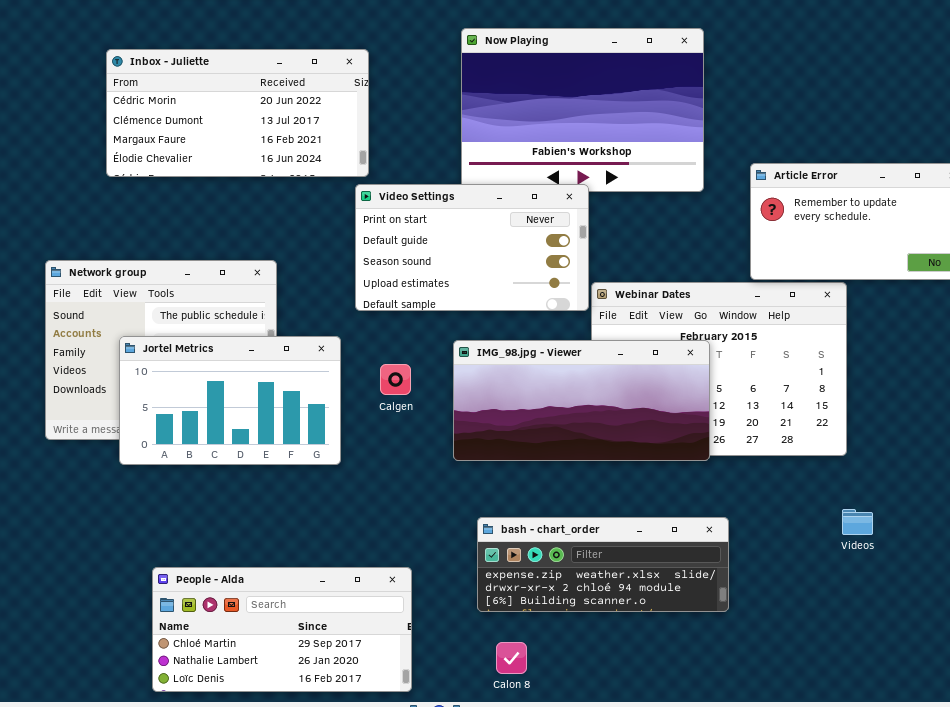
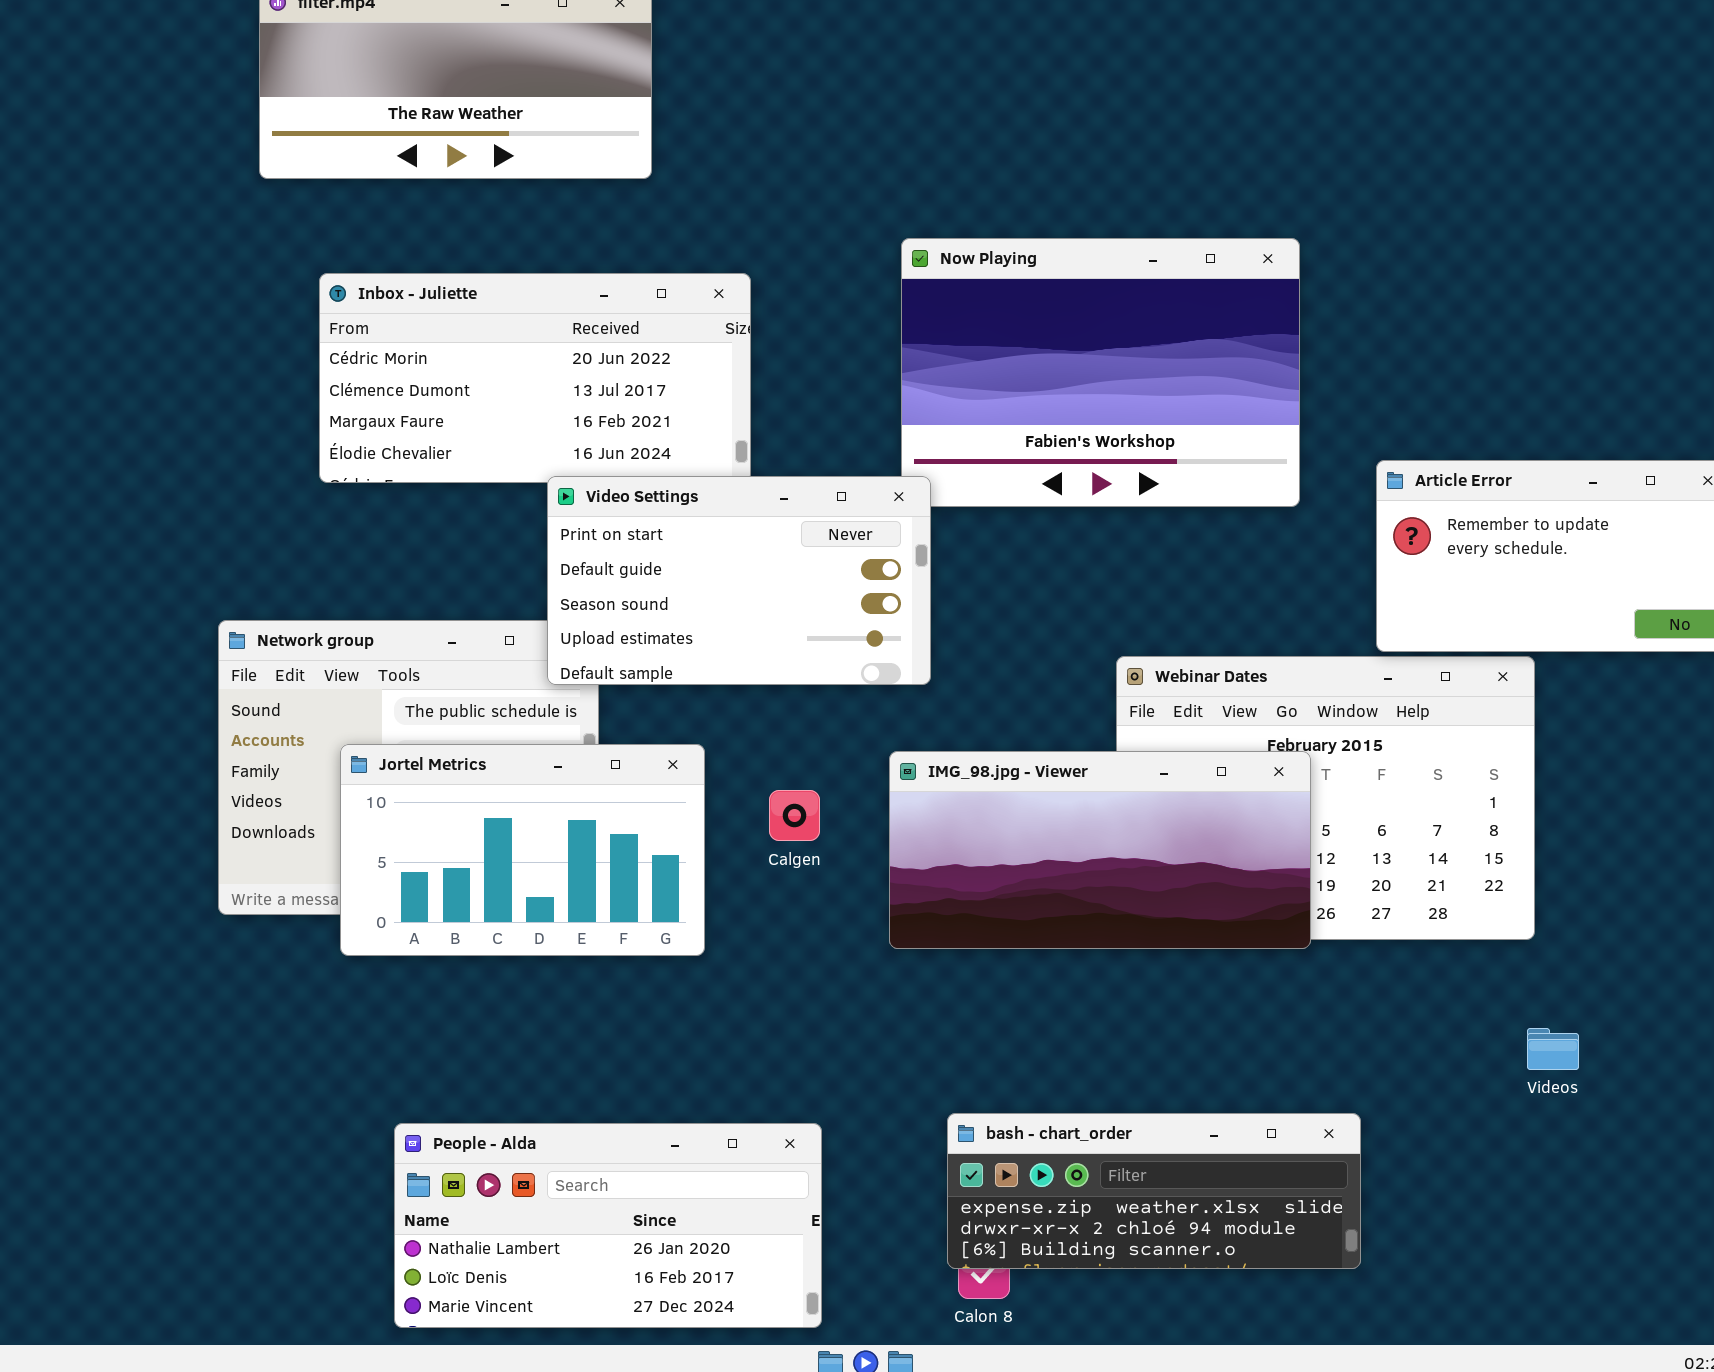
Video Settings: [355,184,589,311] -> [547,476,931,685], moved
bash - chart_order: [477,517,729,612] -> [947,1113,1361,1269], moved
People - Alda: [152,567,412,692] -> [394,1123,822,1328], scrolled down 1 row

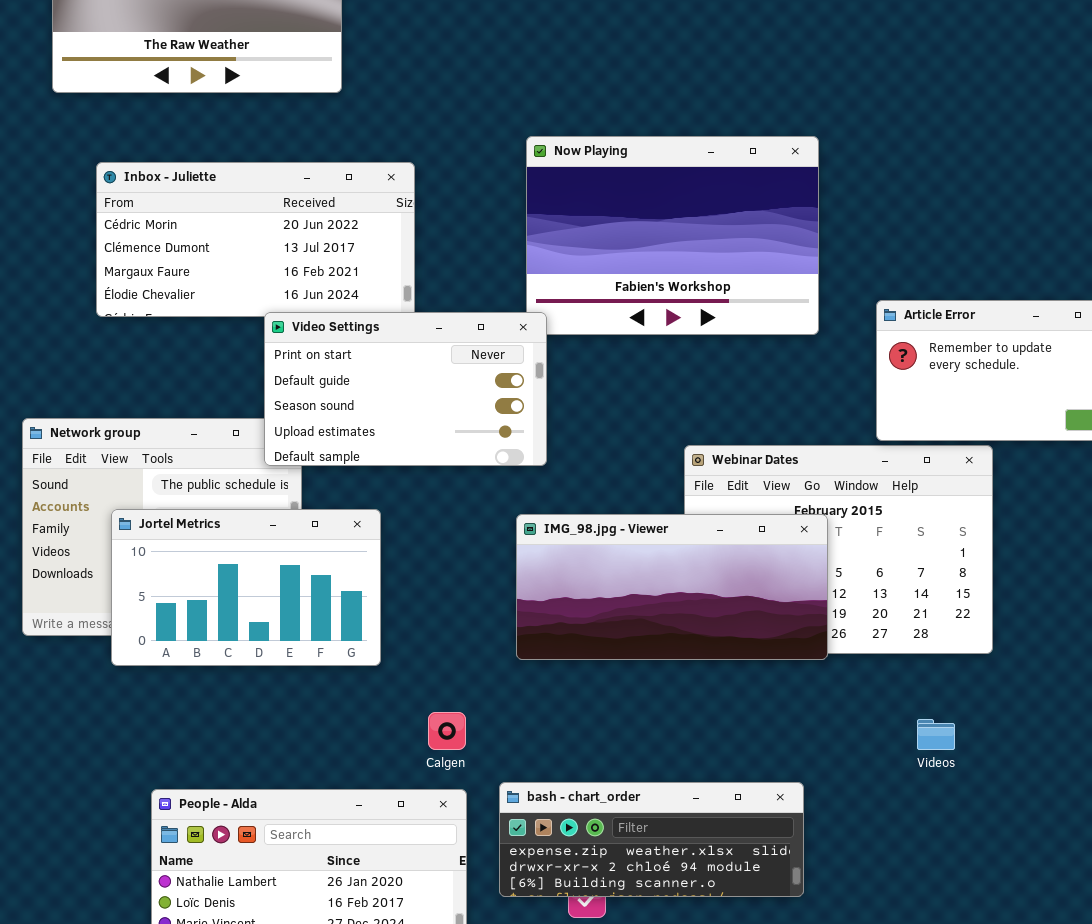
Calgen: [769,790,820,841] -> [428,712,466,750], moved
Videos: [1527,1028,1579,1070] -> [917,719,955,750], moved
bash - chart_order: [947,1113,1361,1269] -> [499,782,804,897], moved

